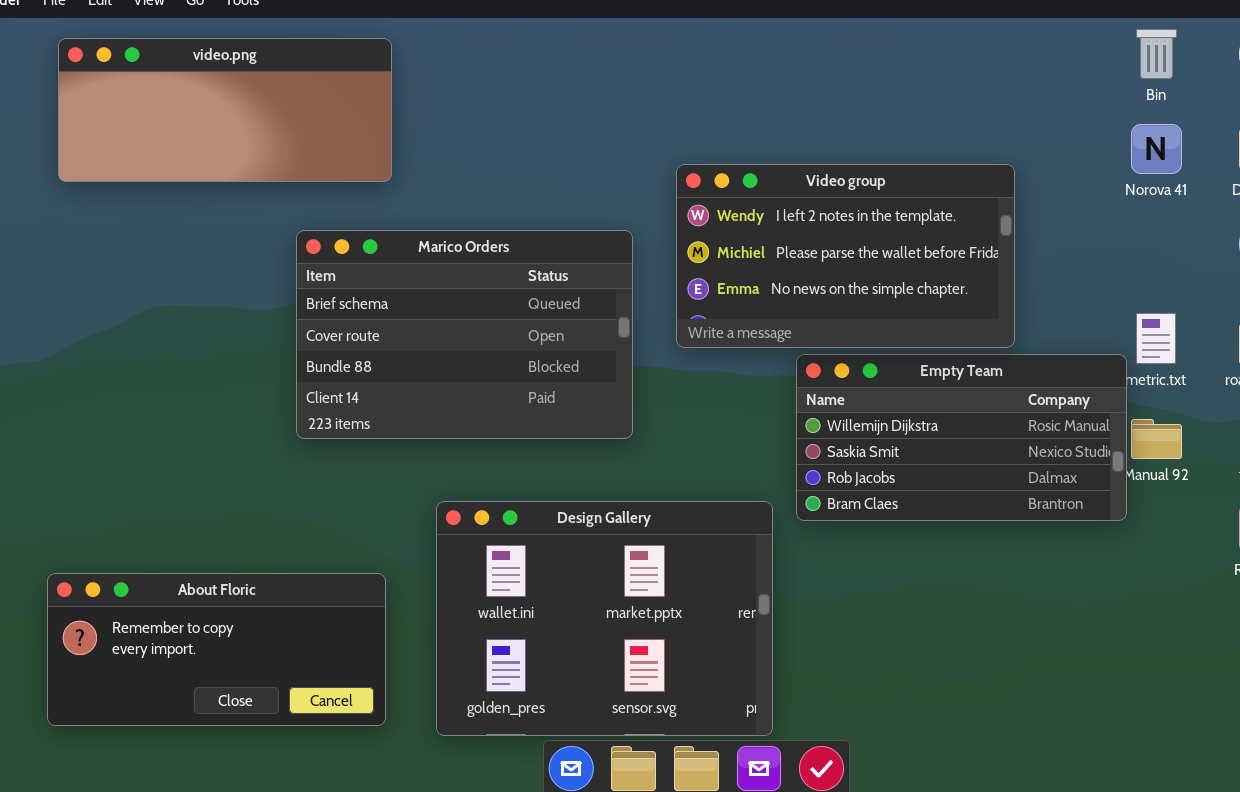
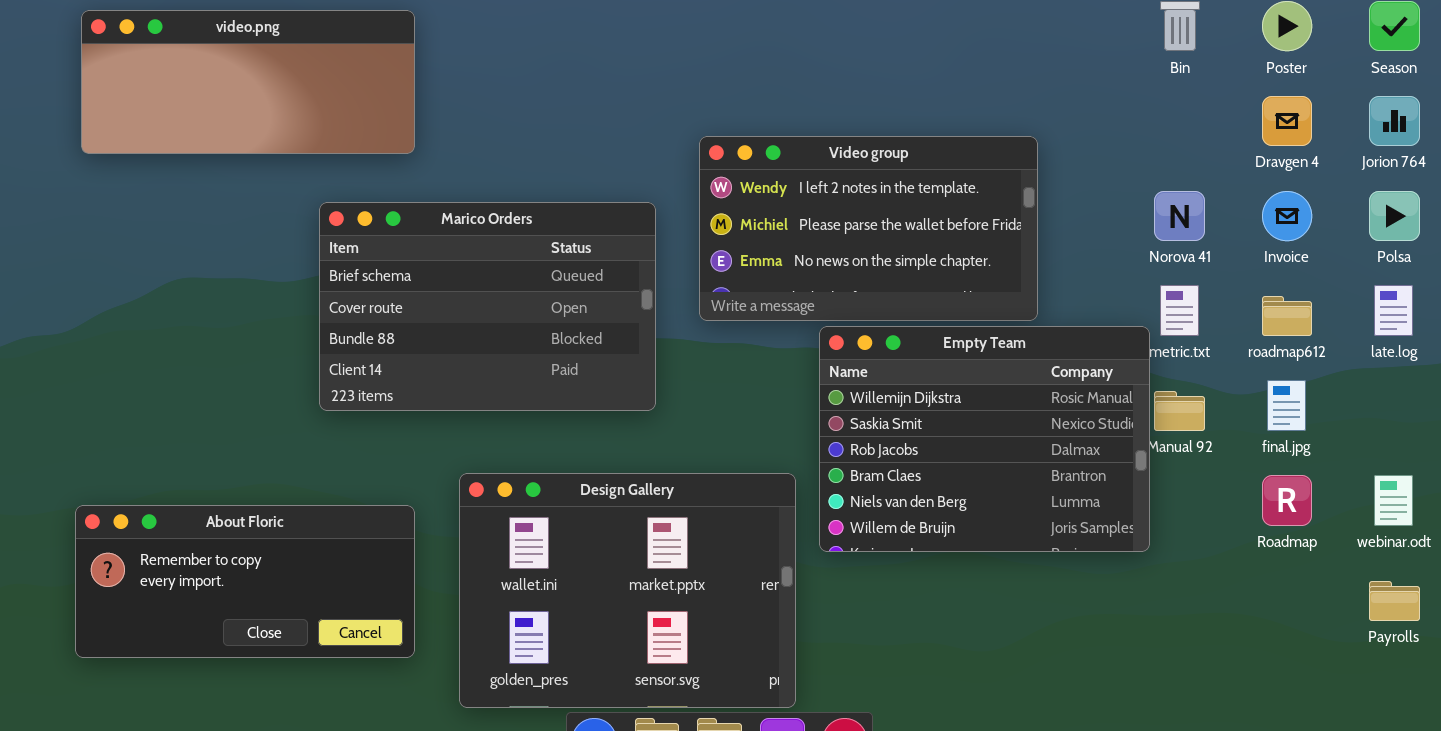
Norova 41: [1131,124,1182,174] -> [1154,191,1205,241], moved
Empty Team: [796,354,1127,521] -> [819,326,1150,552], resized
About Floric: [47,573,386,726] -> [75,505,415,658], moved

